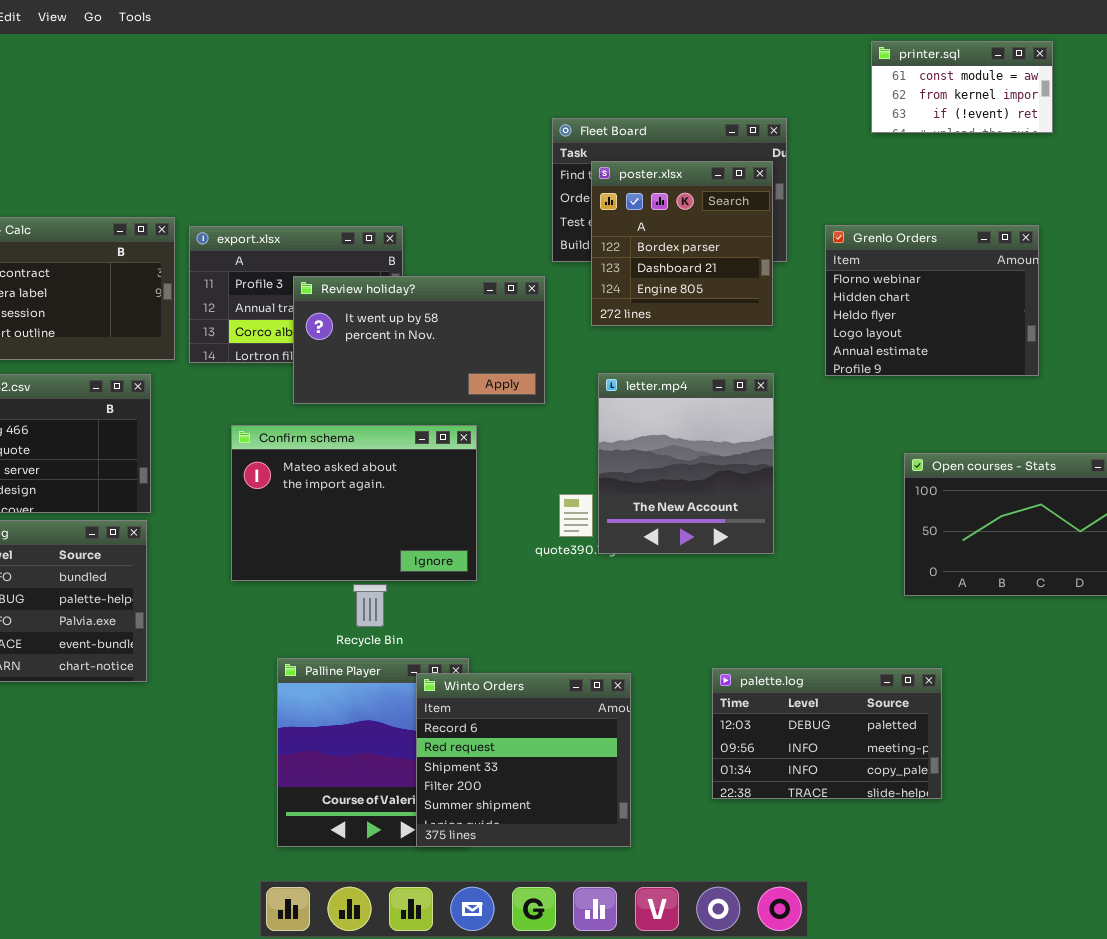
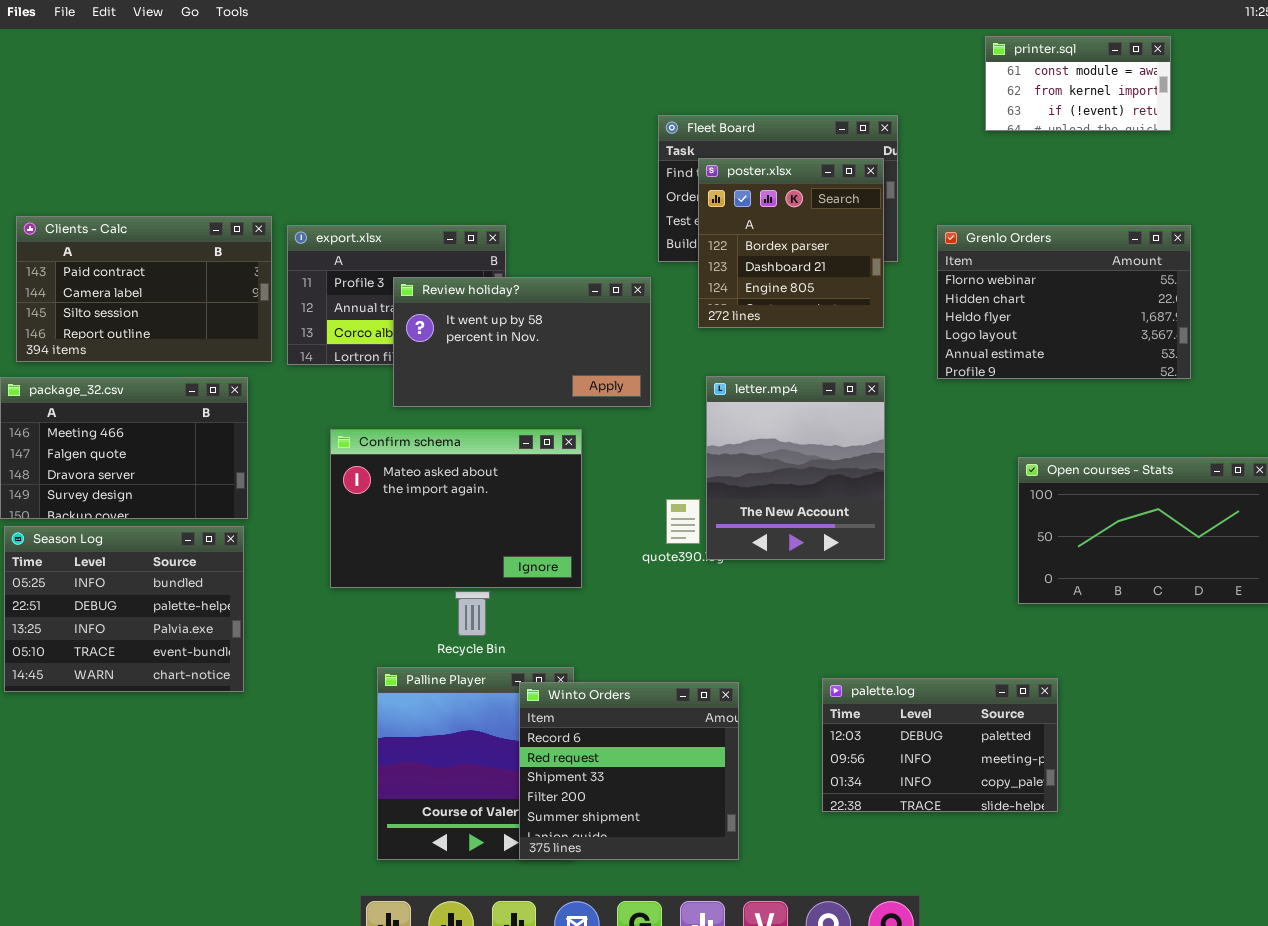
Grenlo Orders: [825,225,1039,376] -> [937,225,1191,379], resized

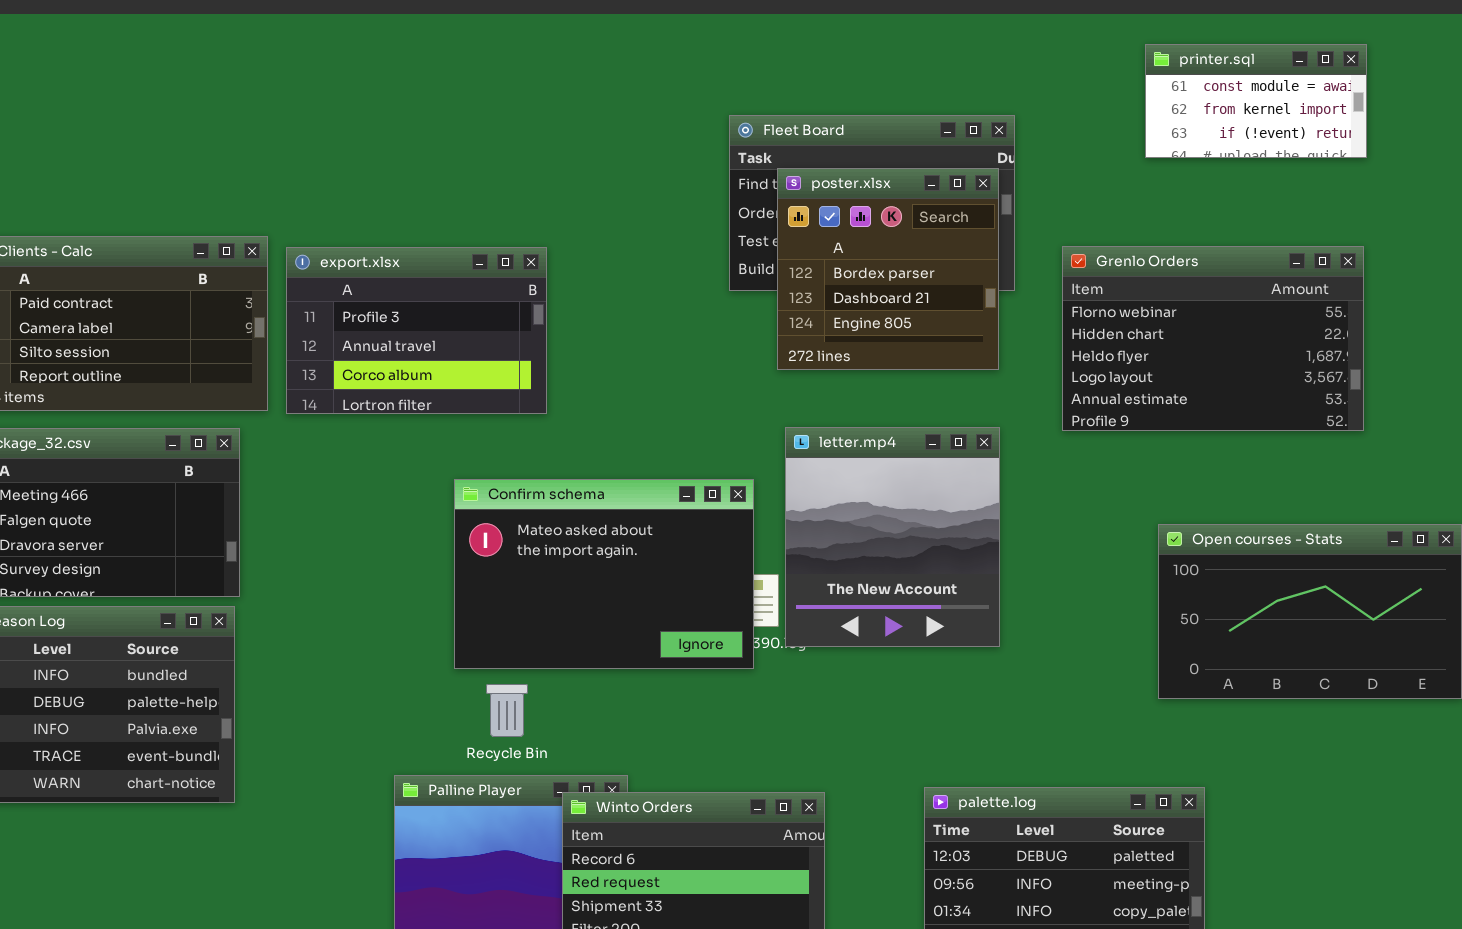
printer.sql: [985,36,1171,131] -> [1145,44,1367,158], moved
Review holiday?: [393,277,651,407] -> none, closed
Confirm schema: [330,429,582,588] -> [454,479,754,669], moved

